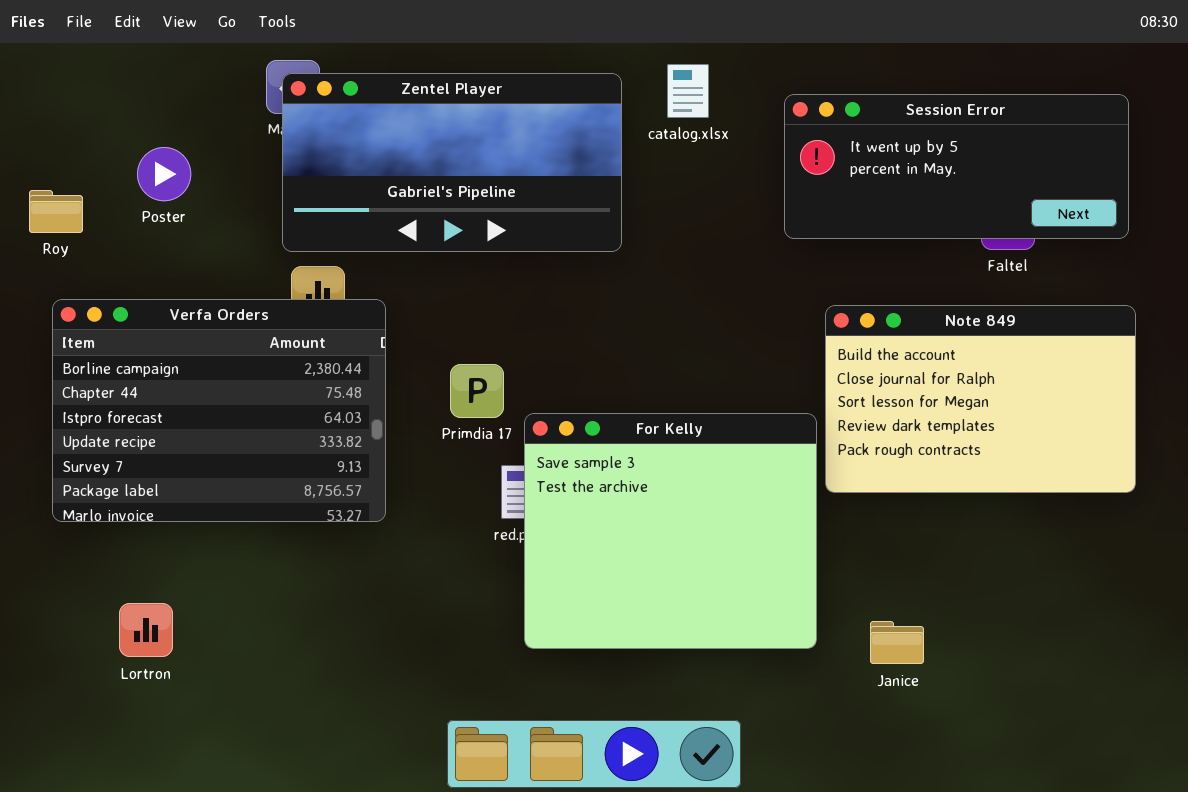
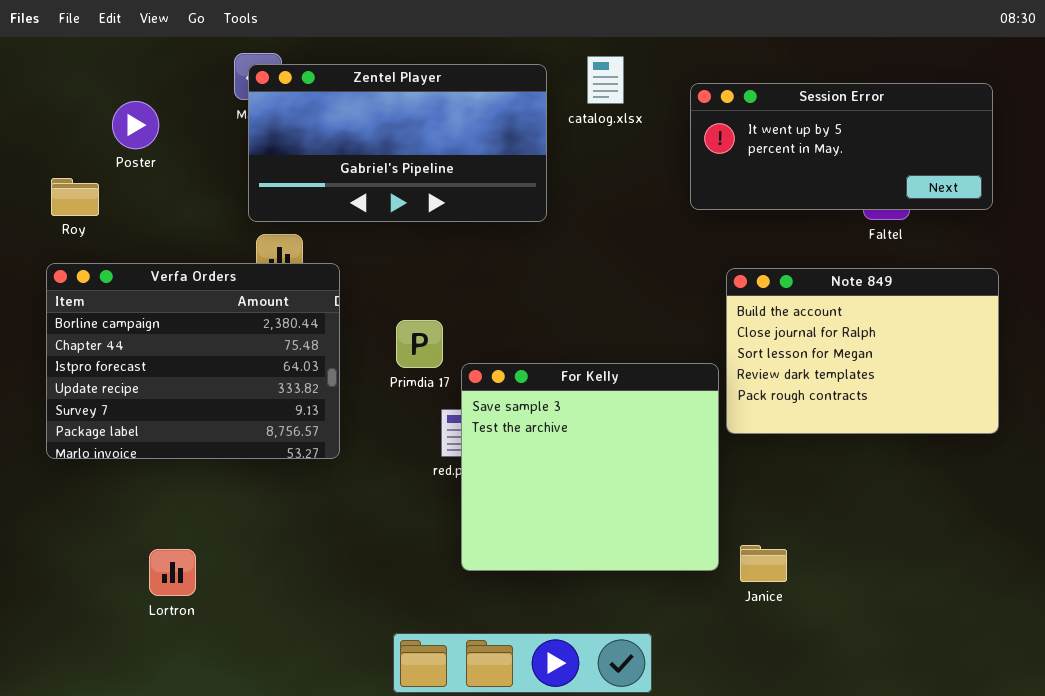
Poster: [137,147,191,201] -> [112,101,159,149], moved
Roy: [29,190,83,233] -> [51,178,99,216], moved
Lortron: [119,603,173,657] -> [149,549,196,596], moved
Janice: [870,621,924,664] -> [740,545,787,582], moved

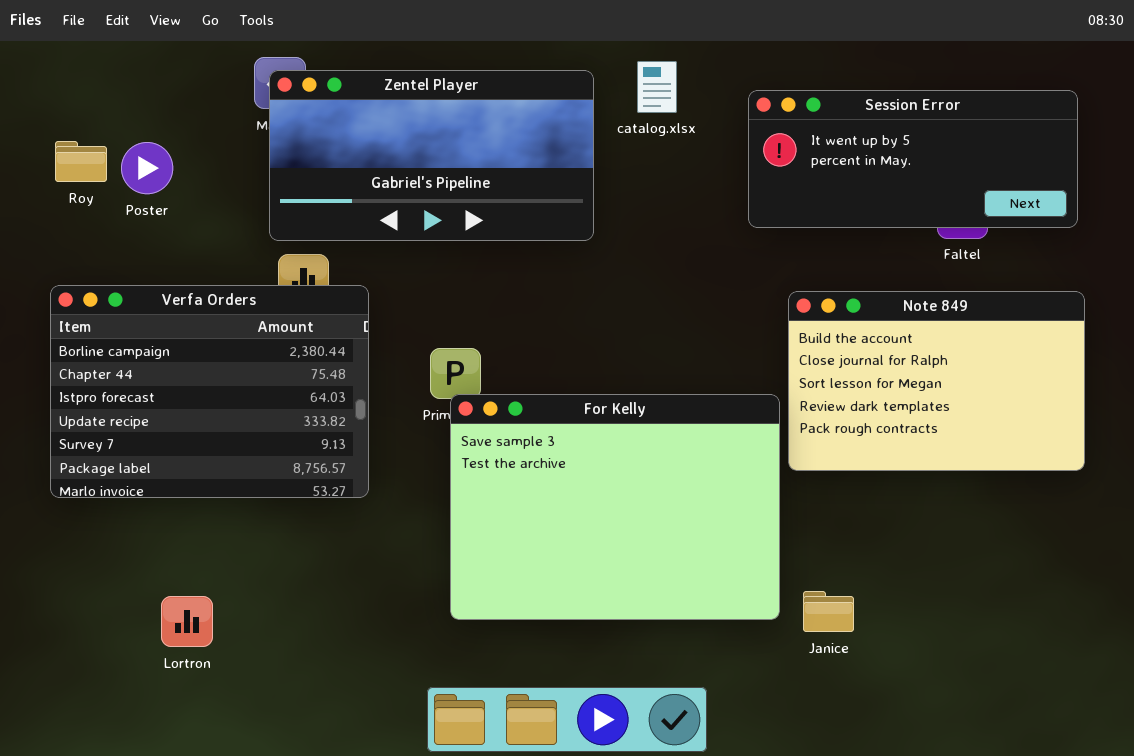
Poster: [112,101,159,149] -> [121,142,173,194], moved
Roy: [51,178,99,216] -> [55,141,107,182], moved
For Kelly: [461,363,719,571] -> [450,394,780,620], resized

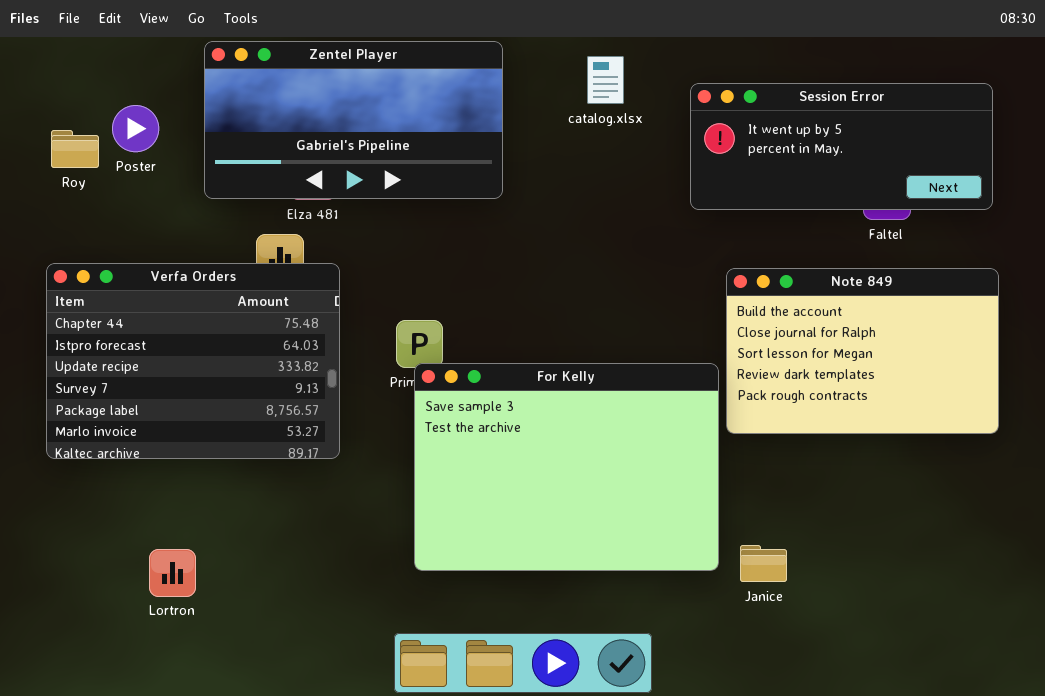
Zentel Player: [269,70,594,241] -> [204,41,503,199], moved
Poster: [121,142,173,194] -> [112,105,159,152], moved
Verfa Orders: [50,285,369,498] -> [46,263,340,459], scrolled down 1 row

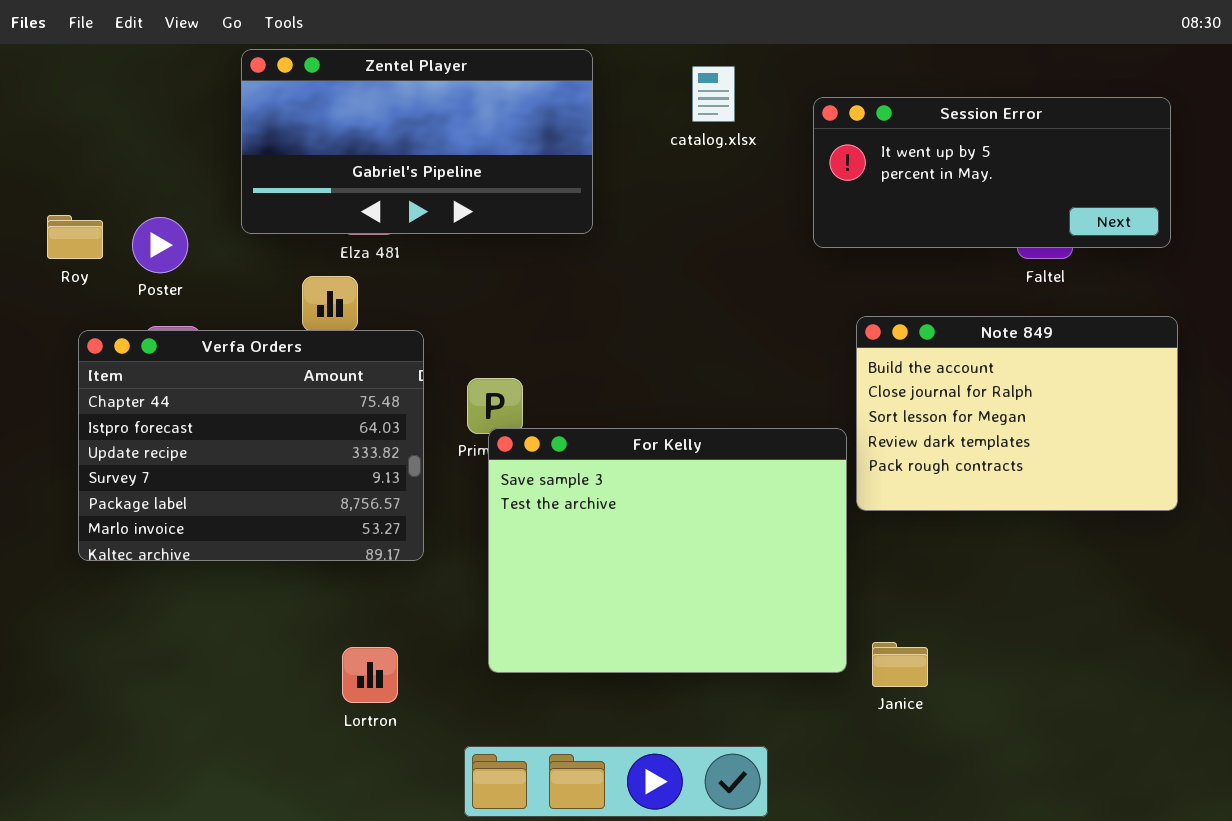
Poster: [112,105,159,152] -> [132,217,188,273], moved
Roy: [51,130,99,168] -> [47,215,103,259], moved
Verfa Orders: [46,263,340,459] -> [78,330,424,561], moved
Lortron: [149,549,196,597] -> [342,647,398,703], moved

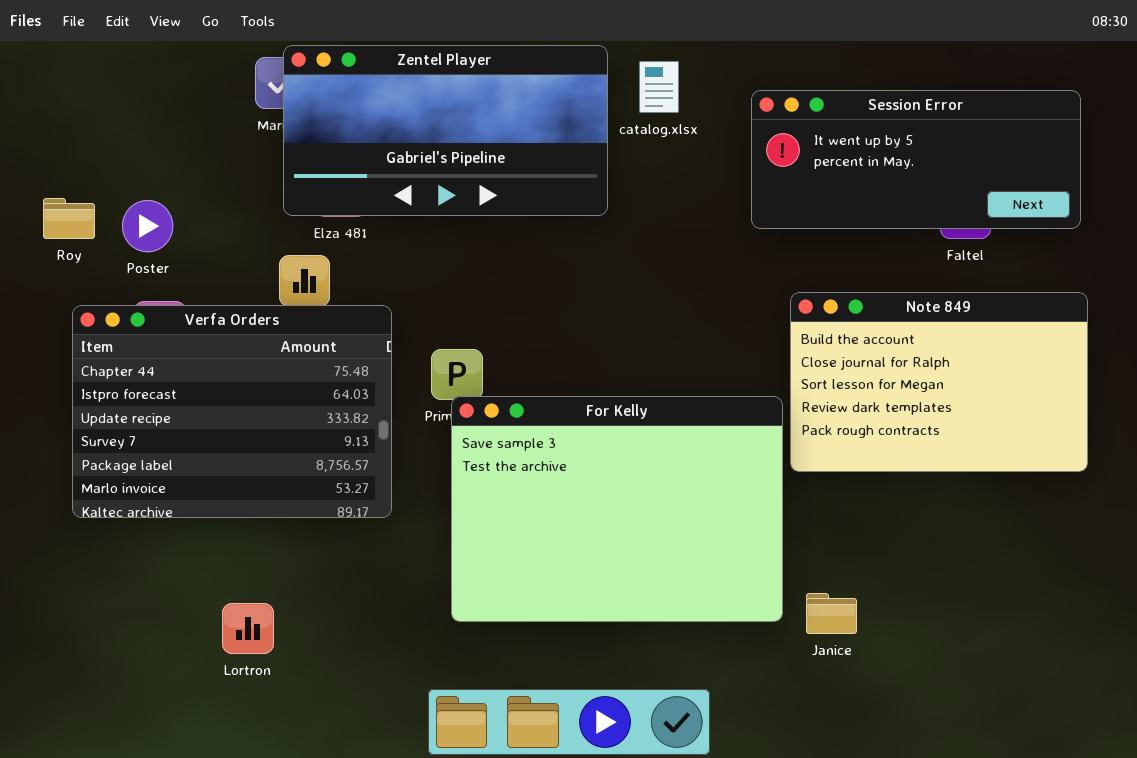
Zentel Player: [241,49,593,234] -> [283,45,608,216], moved
Lortron: [342,647,398,703] -> [222,603,274,654], moved

